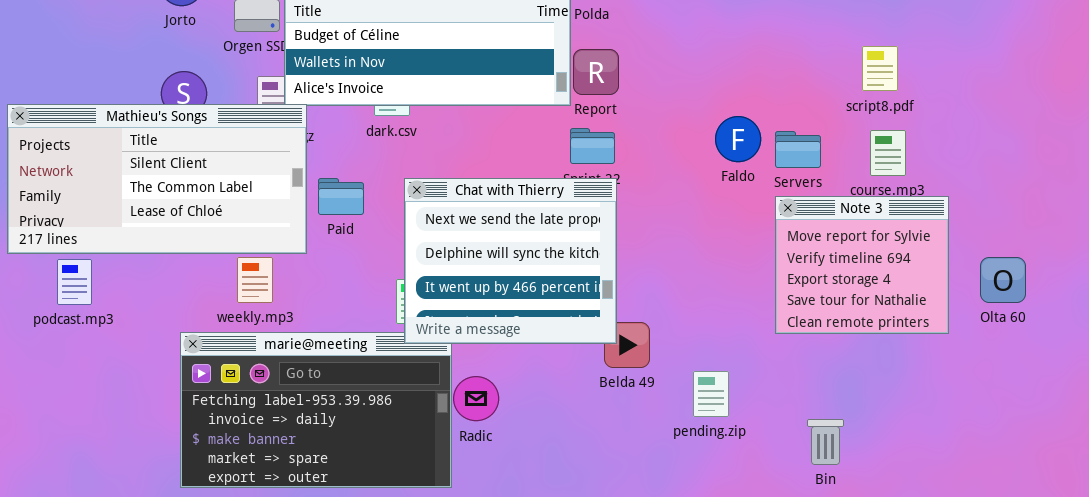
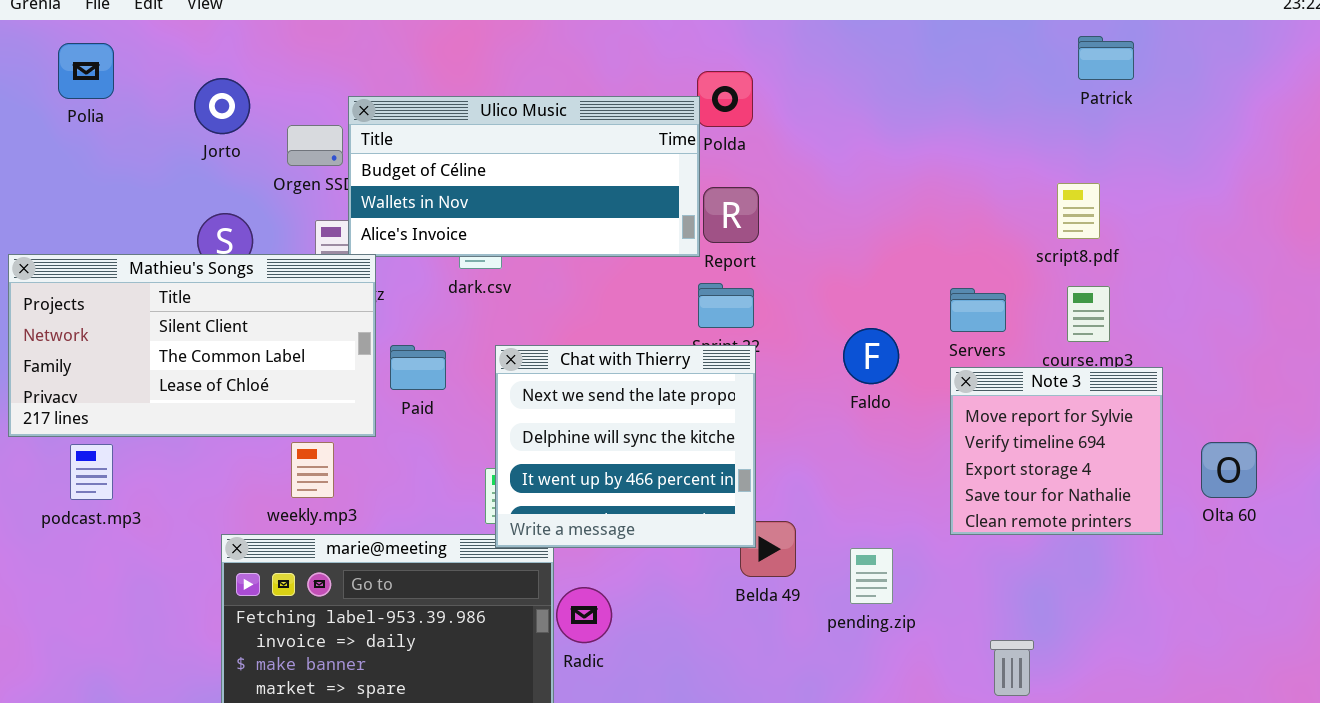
Faldo: [715,116,761,162] -> [843,328,899,384], moved
pending.zip: [693,371,729,417] -> [850,548,893,604], moved

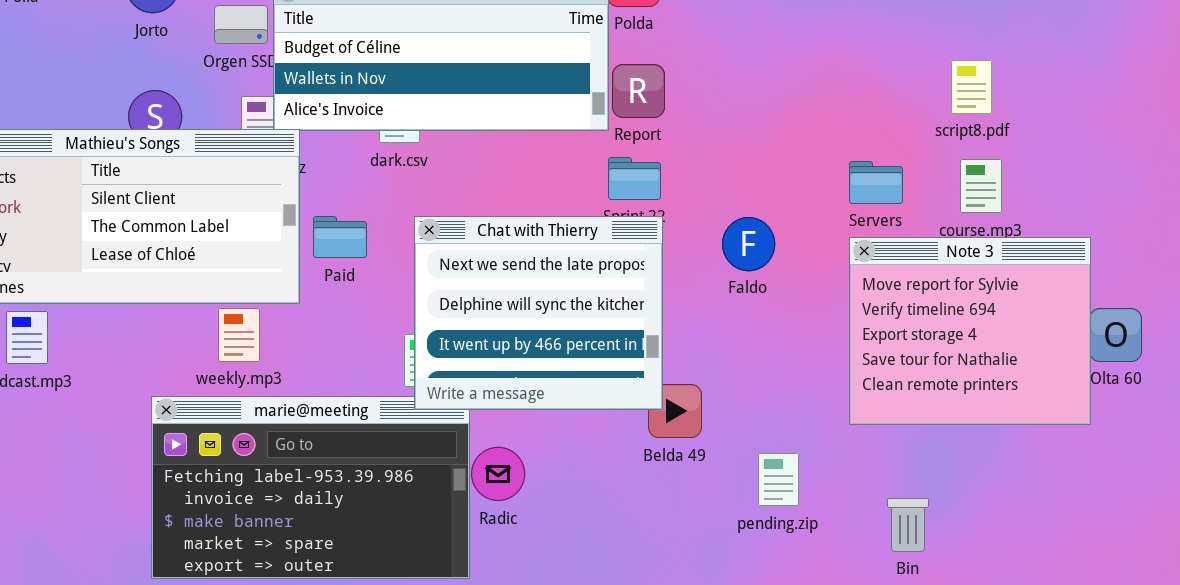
Faldo: [843,328,899,384] -> [722,217,775,271], moved
Note 3: [950,367,1163,535] -> [849,237,1091,425], resized
pending.zip: [850,548,893,604] -> [758,453,799,506], moved

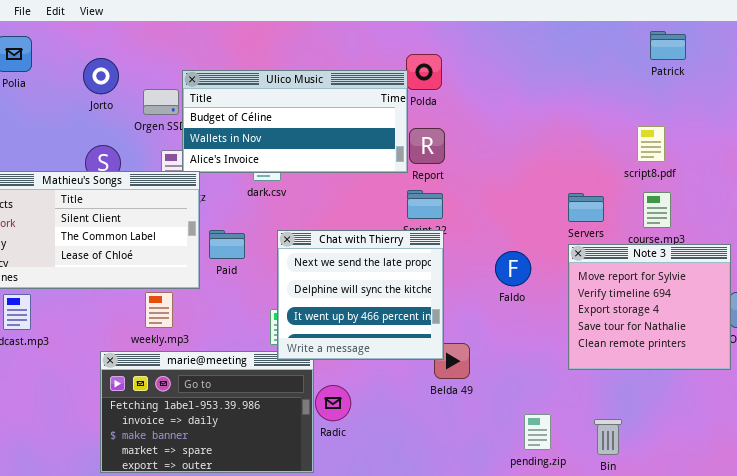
Faldo: [722,217,775,271] -> [495,251,531,286], moved
pending.zip: [758,453,799,506] -> [524,414,551,450], moved

